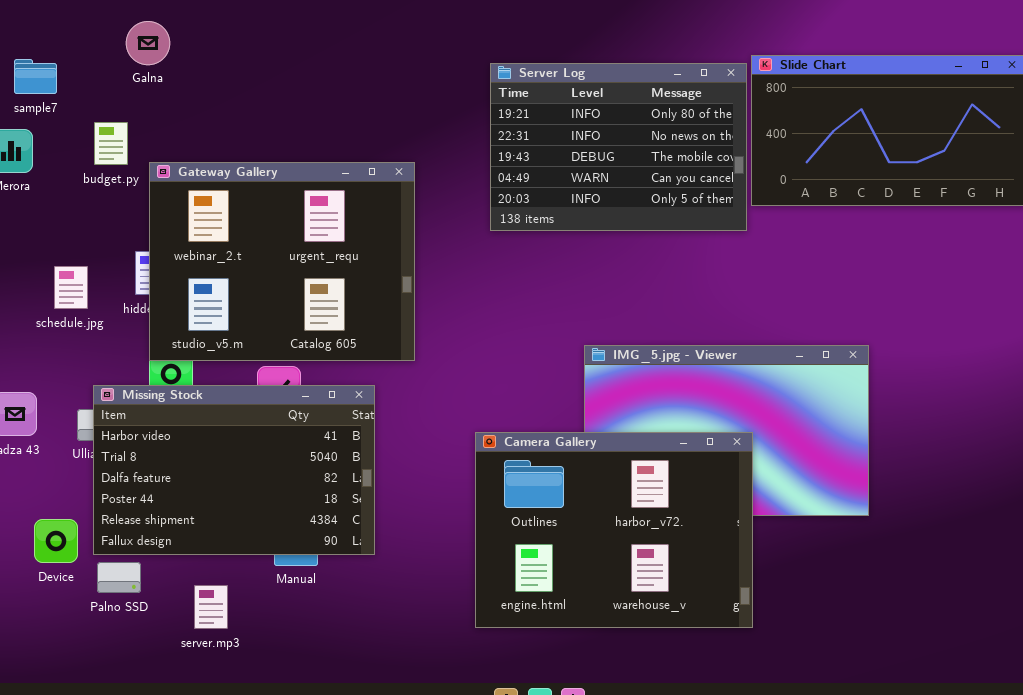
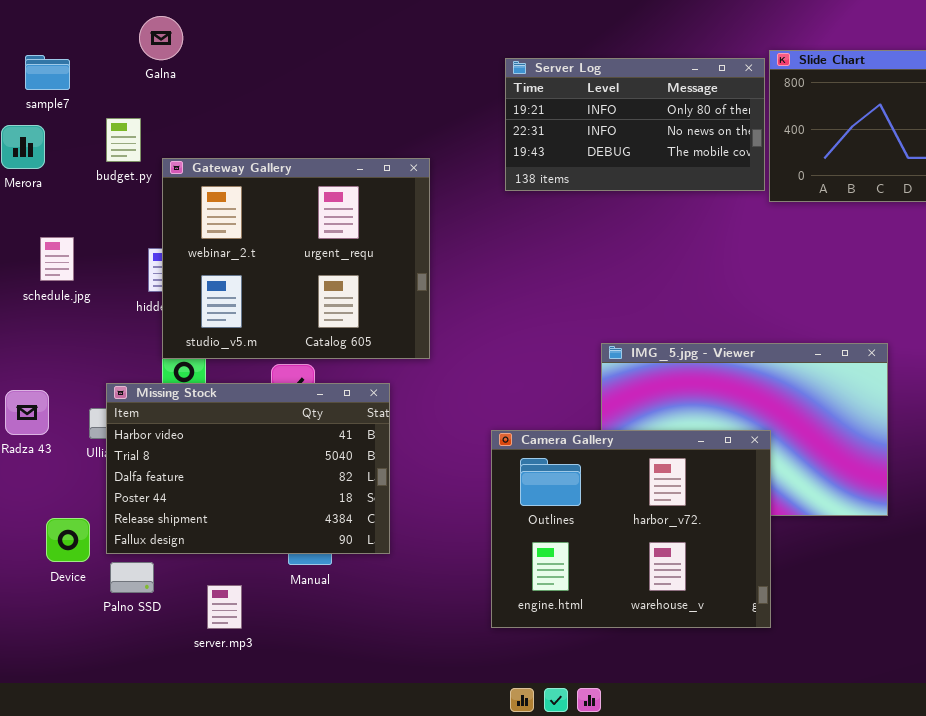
Server Log: [490,63,747,231] -> [505,58,765,191], resized
schedule.jpg: [54,266,88,309] -> [40,237,74,281], moved

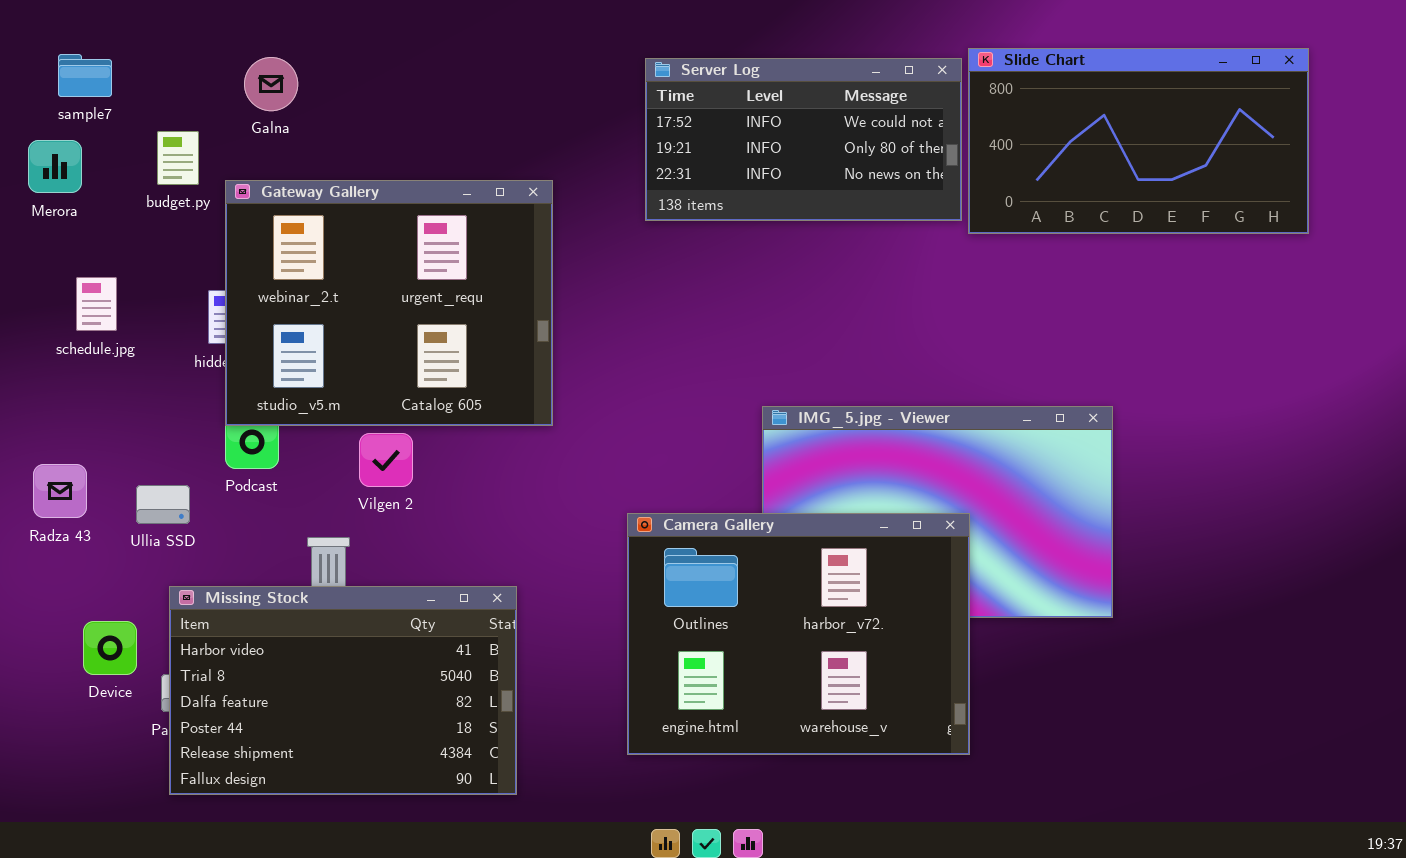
Galna: [139,16,183,60] -> [244,57,298,111], moved
Server Log: [505,58,765,191] -> [645,58,962,221], scrolled up 1 row
Missing Stock: [106,383,390,554] -> [169,586,517,795], moved

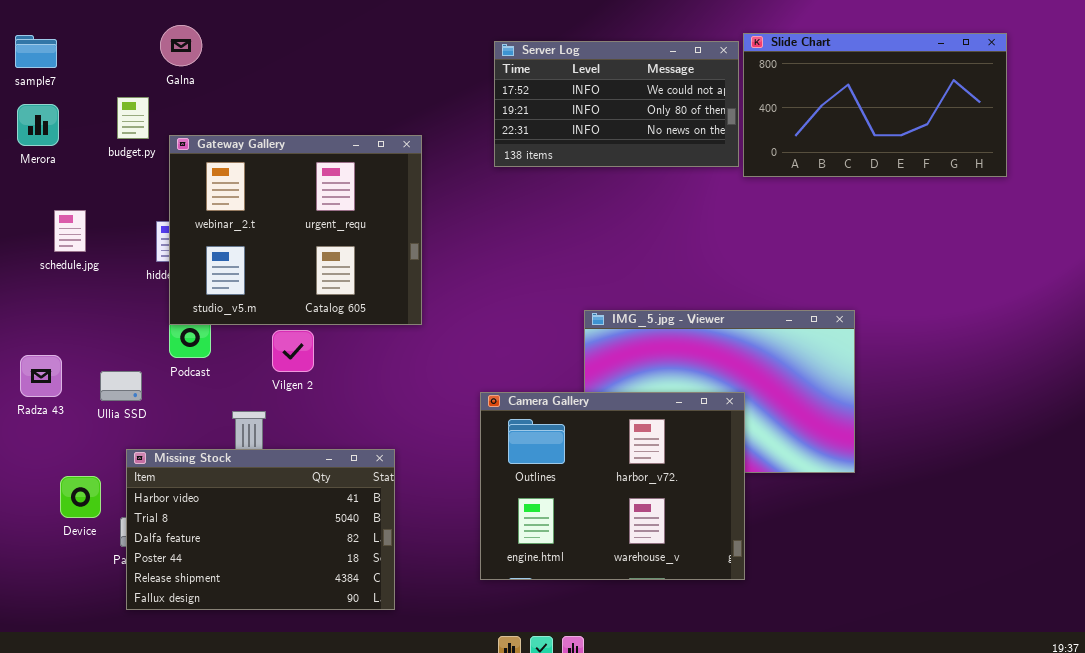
sample7: [58,54,112,97] -> [15,35,57,68], moved
Galna: [244,57,298,111] -> [160,25,202,66], moved

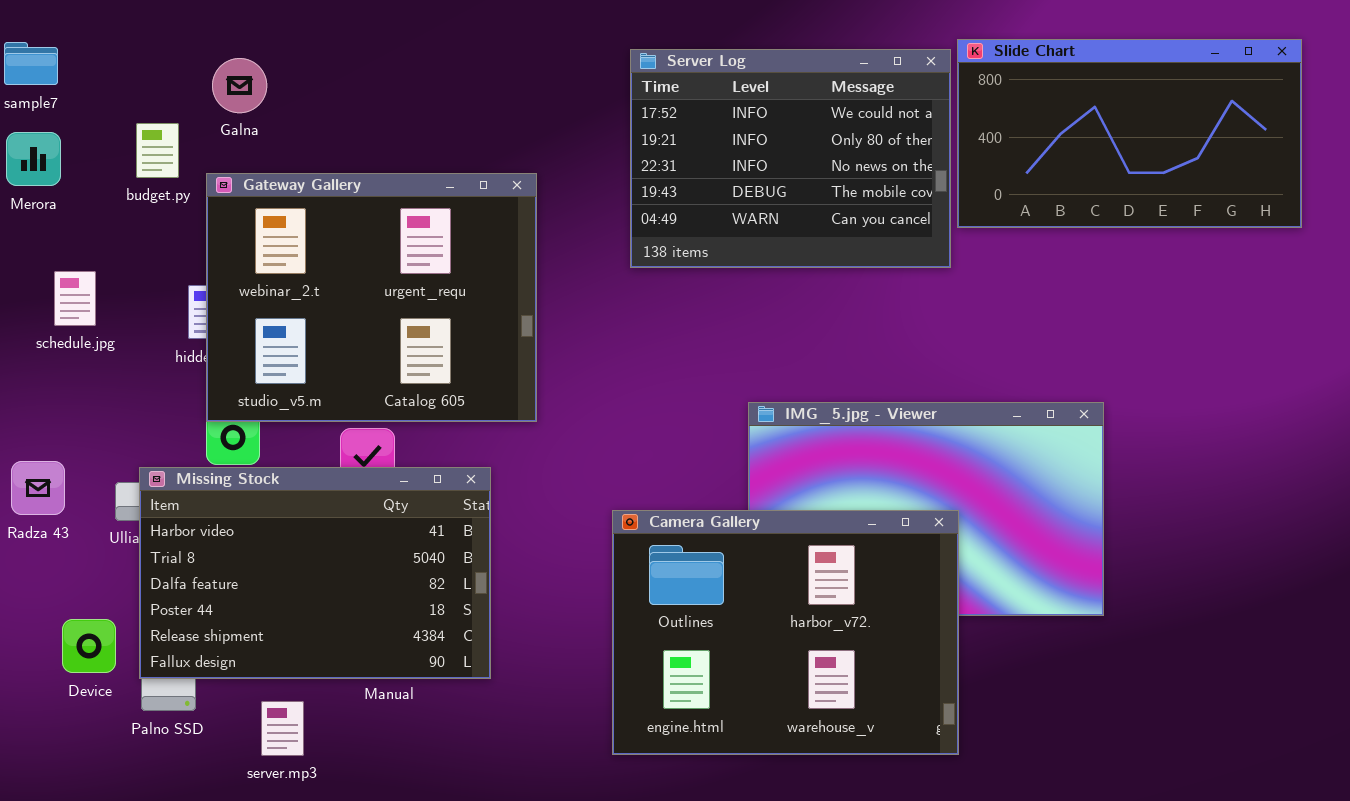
Galna: [160,25,202,66] -> [212,58,267,113], moved
Server Log: [494,41,739,167] -> [630,49,951,268], resized
Missing Stock: [126,449,395,610] -> [139,467,491,679], moved

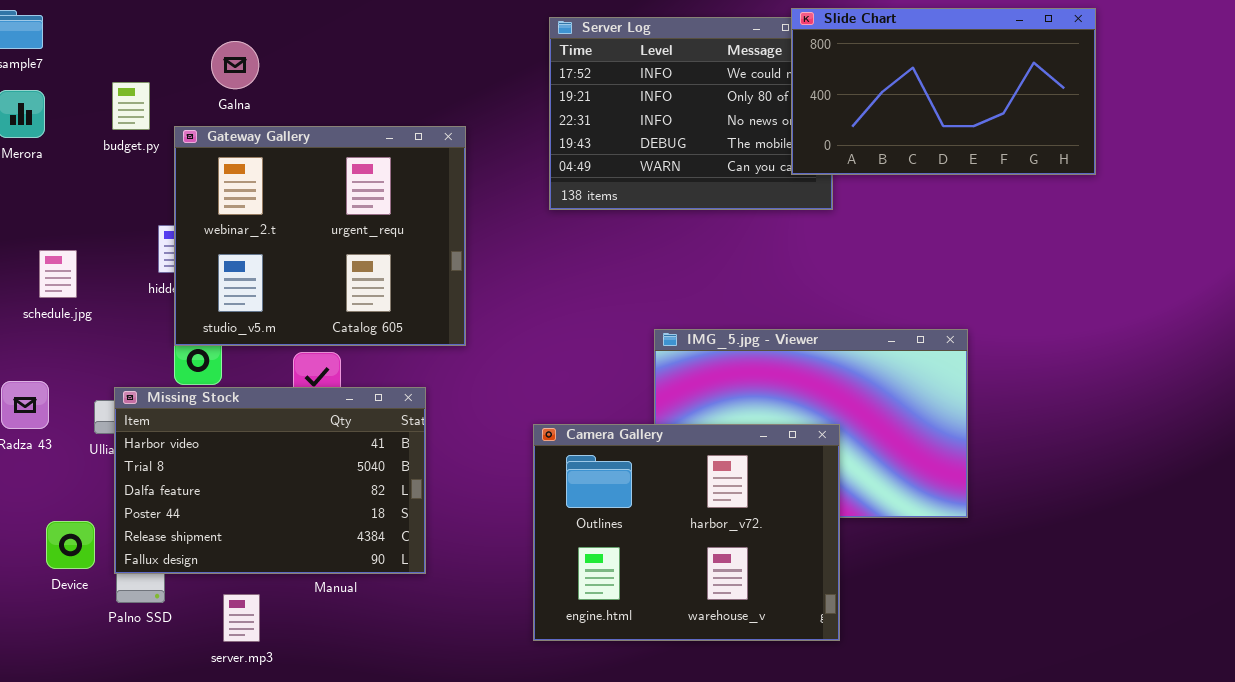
Slide Chart: [957,39,1302,228] -> [791,8,1096,175], moved
Galna: [212,58,267,113] -> [211,41,259,89], moved
schedule.jpg: [54,271,96,326] -> [39,250,77,298], moved

